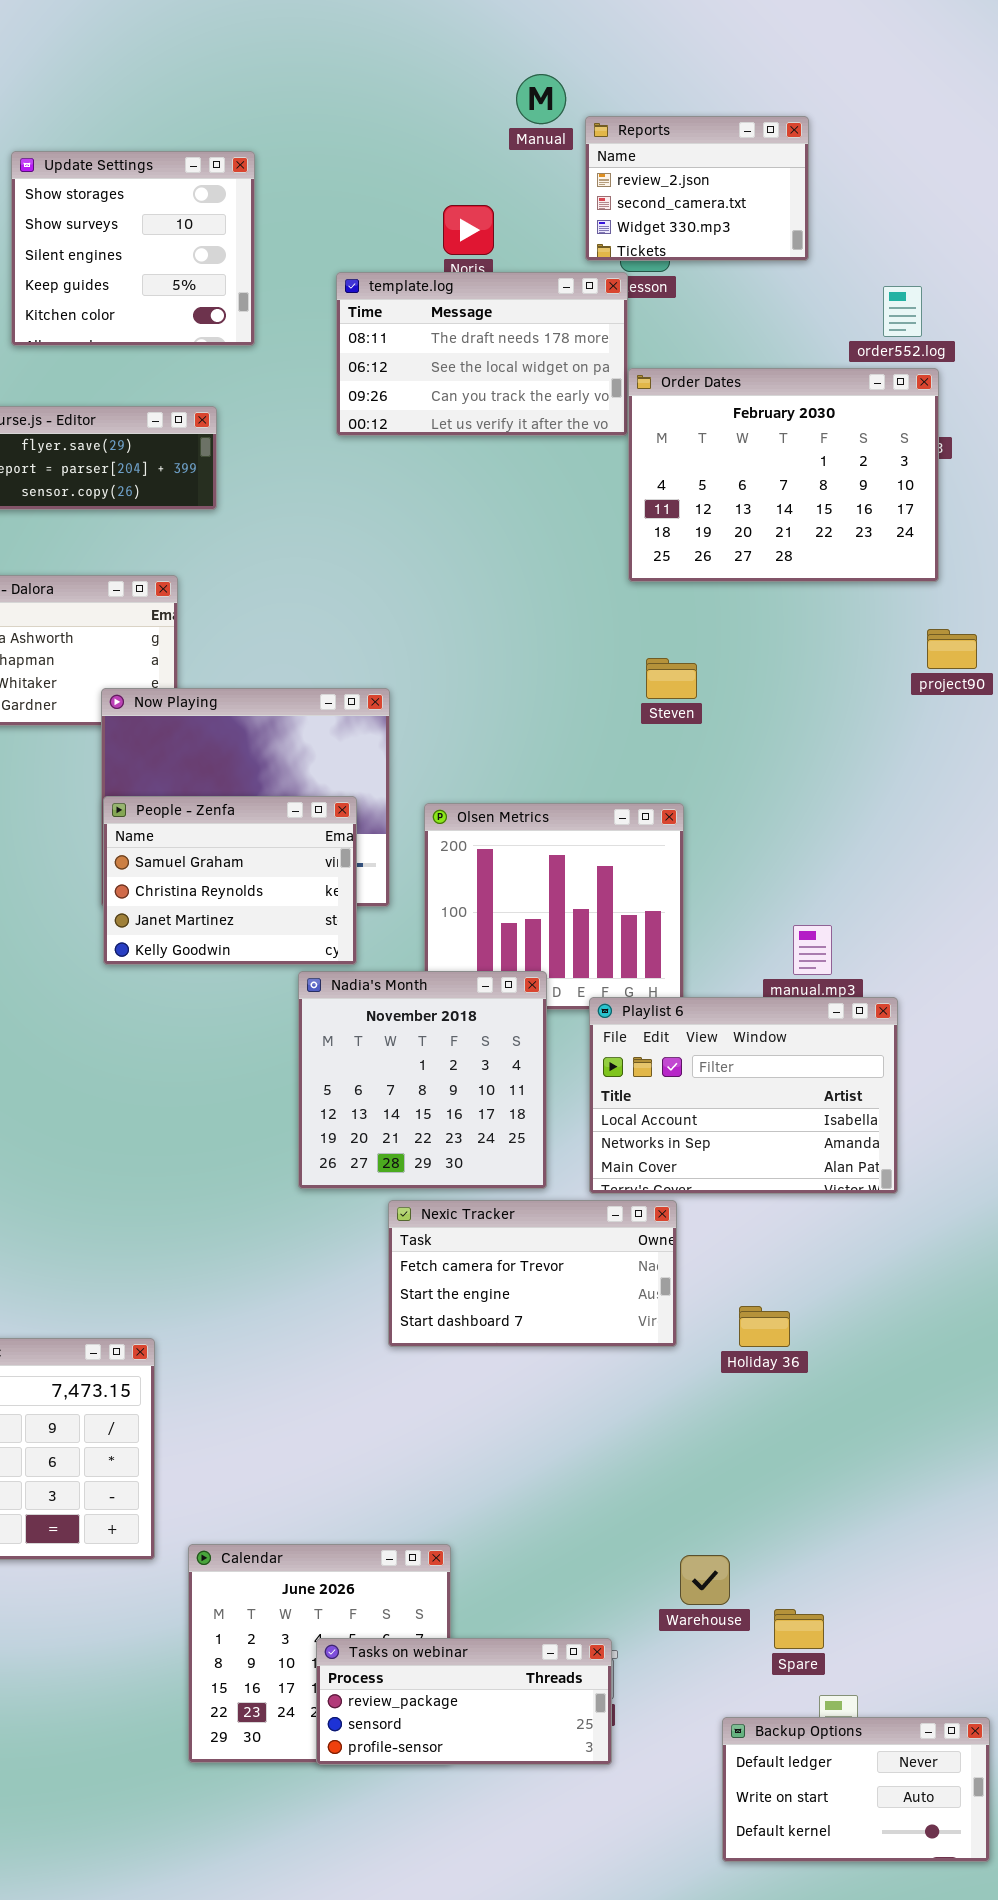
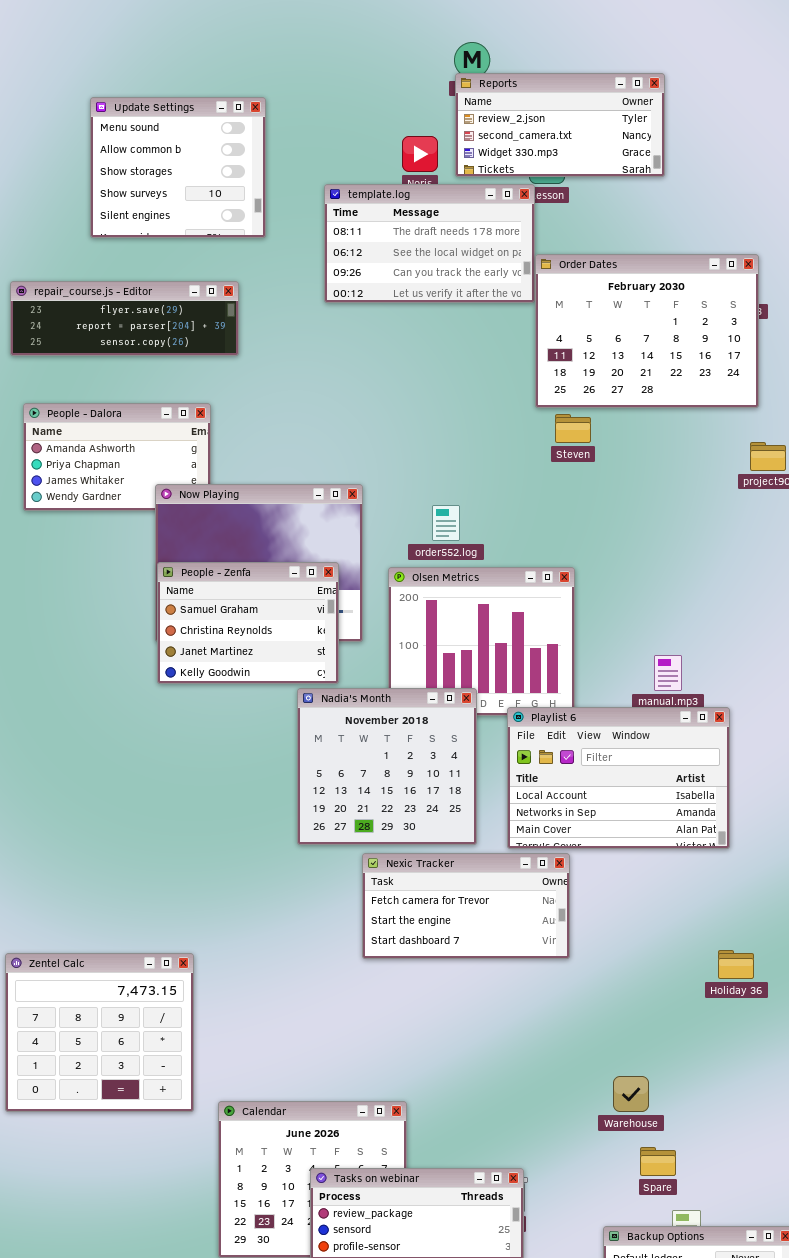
Reports: [585,116,809,261] -> [455,73,665,177], resized
Update Settings: [11,151,255,346] -> [90,97,266,238], scrolled up 2 rows
order552.log: [883,286,922,337] -> [432,505,460,541], moved
Steven: [646,658,697,699] -> [555,414,591,443], moved
Holiday 36: [739,1306,790,1347] -> [718,950,754,979], moved
Warehouse: [680,1555,730,1605] -> [613,1076,649,1112], moved

